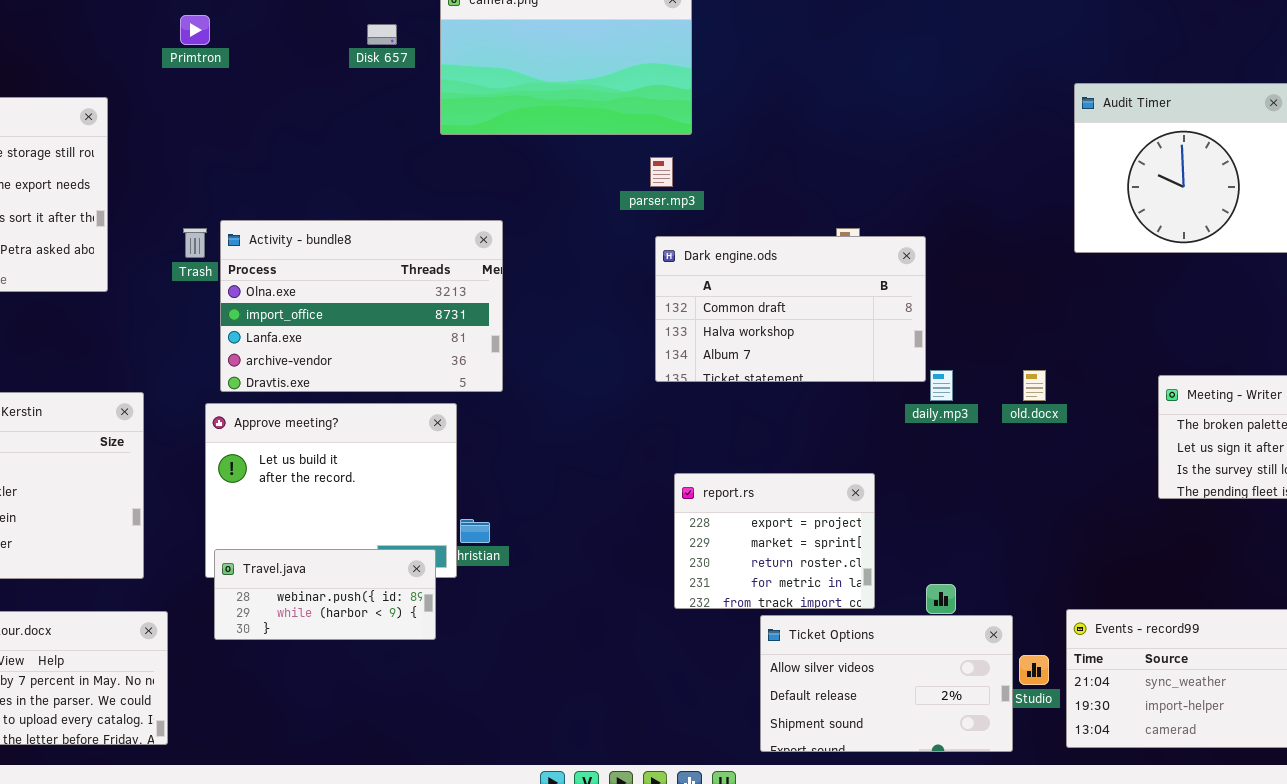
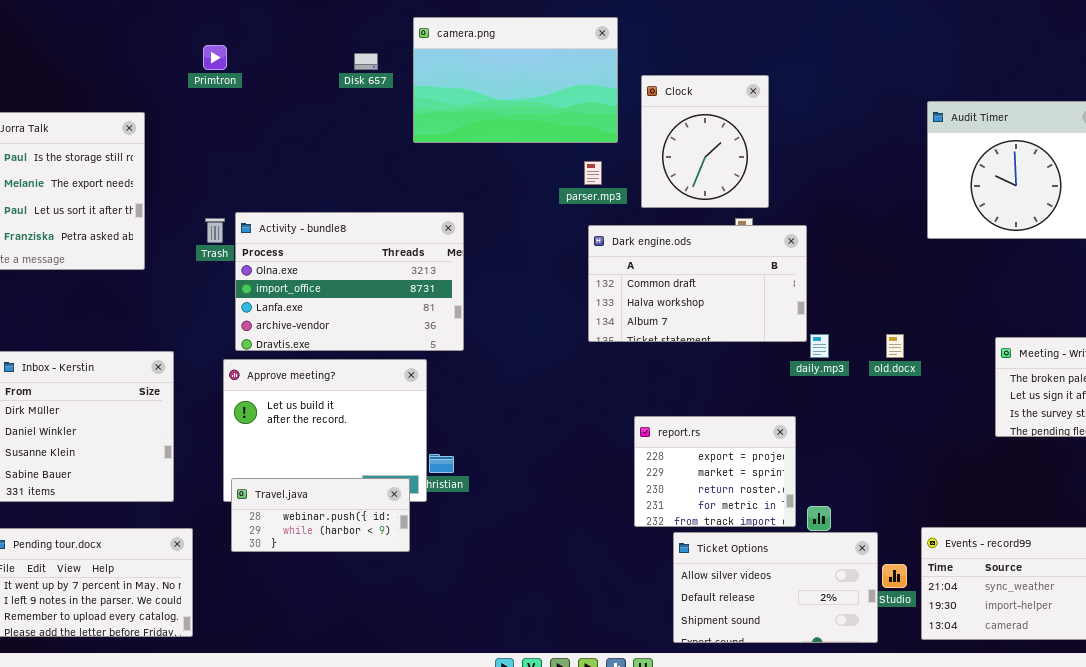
Clock: none -> [641,75,769,208], opened
report.rs: [674,473,875,609] -> [634,416,796,527], moved

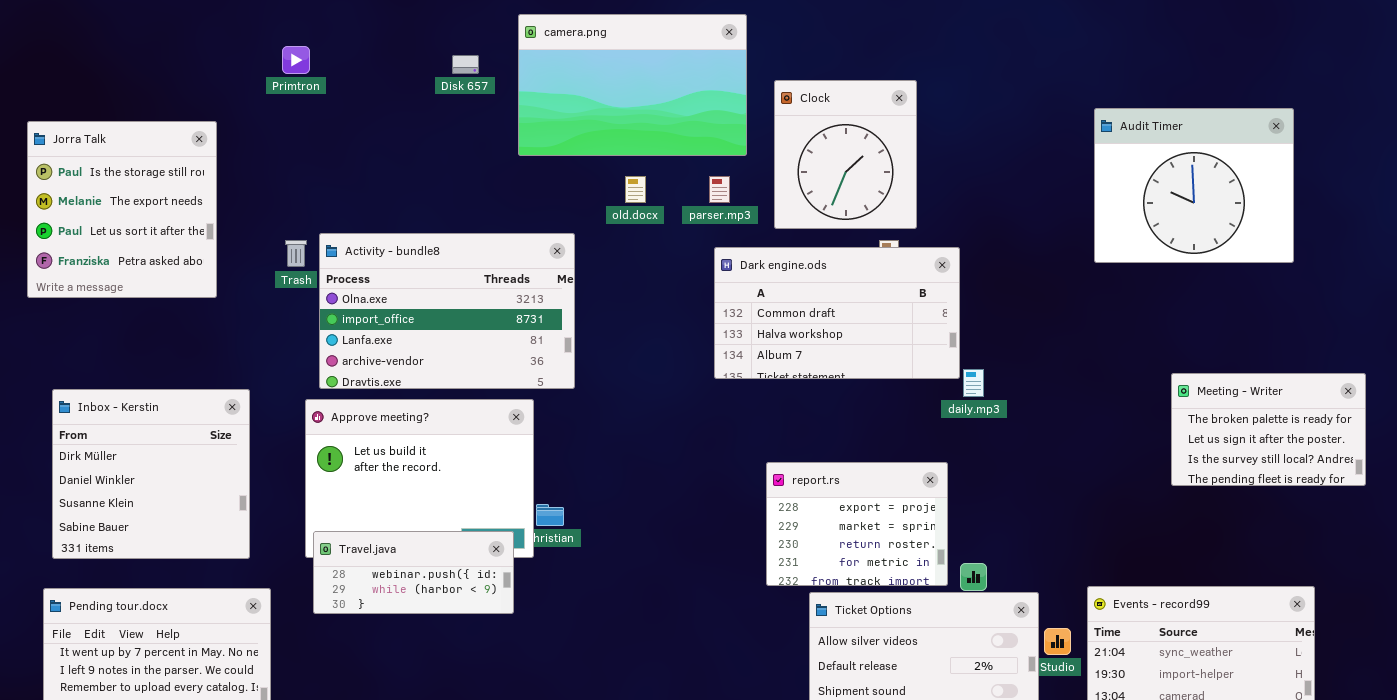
old.docx: [886,334,904,358] -> [625,176,646,203], moved

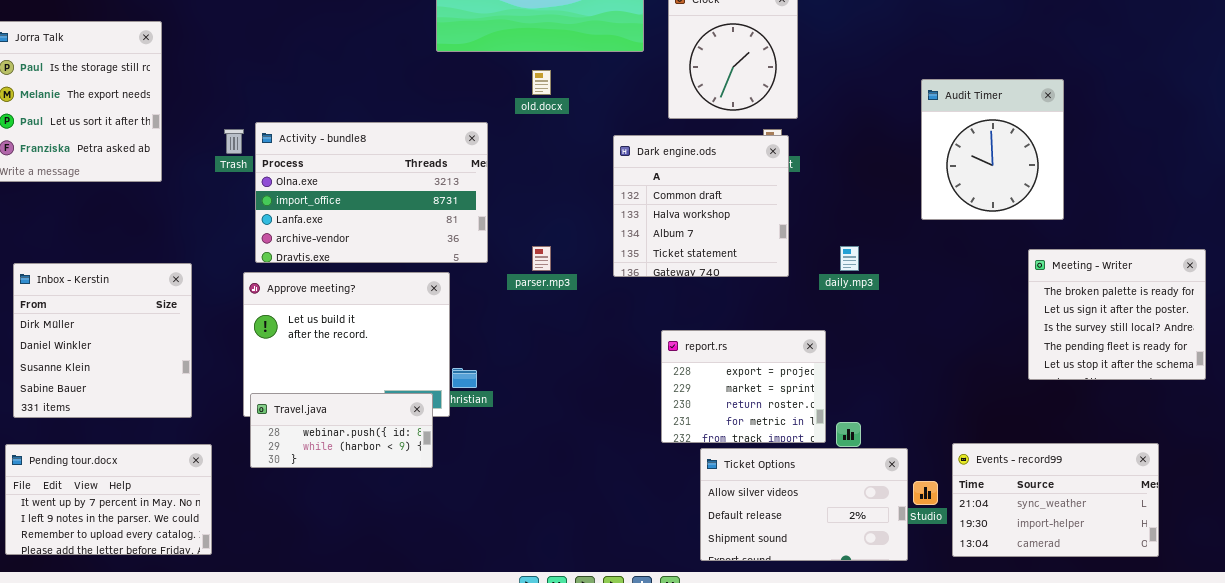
Audit Timer: [1094,108,1294,263] -> [921,79,1064,220], moved, resized
parser.mp3: [709,176,730,203] -> [532,246,551,271], moved
Dark engine.ods: [714,247,960,379] -> [613,135,789,277], resized
Meeting - Writer: [1171,373,1366,486] -> [1028,249,1206,380], resized

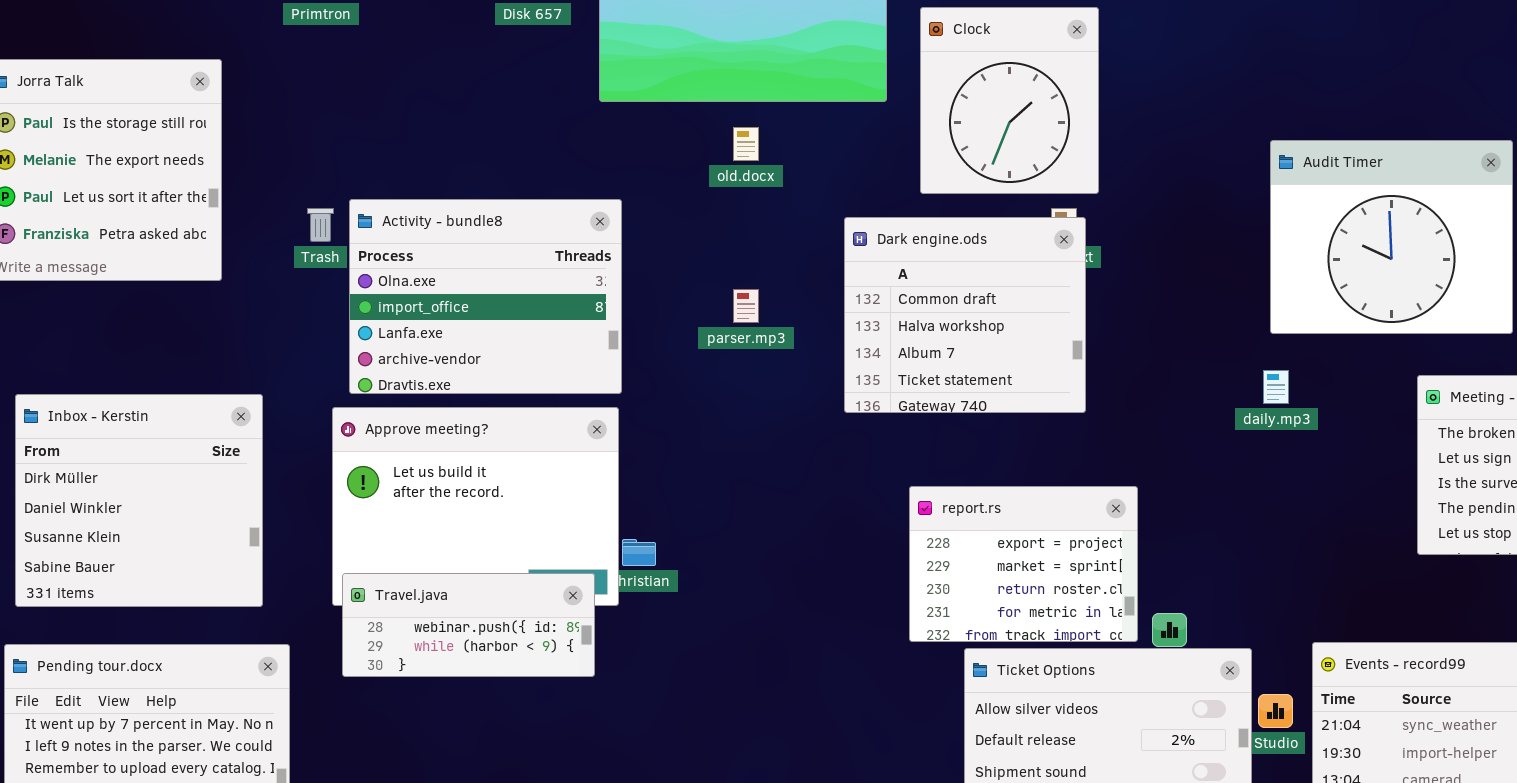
Audit Timer: [921,79,1064,220] -> [1270,140,1513,334], resized
Activity - bundle8: [255,122,488,263] -> [349,199,622,394], resized
parser.mp3: [532,246,551,271] -> [733,289,759,323], moved
daily.mp3: [840,246,859,271] -> [1263,370,1289,404], moved

